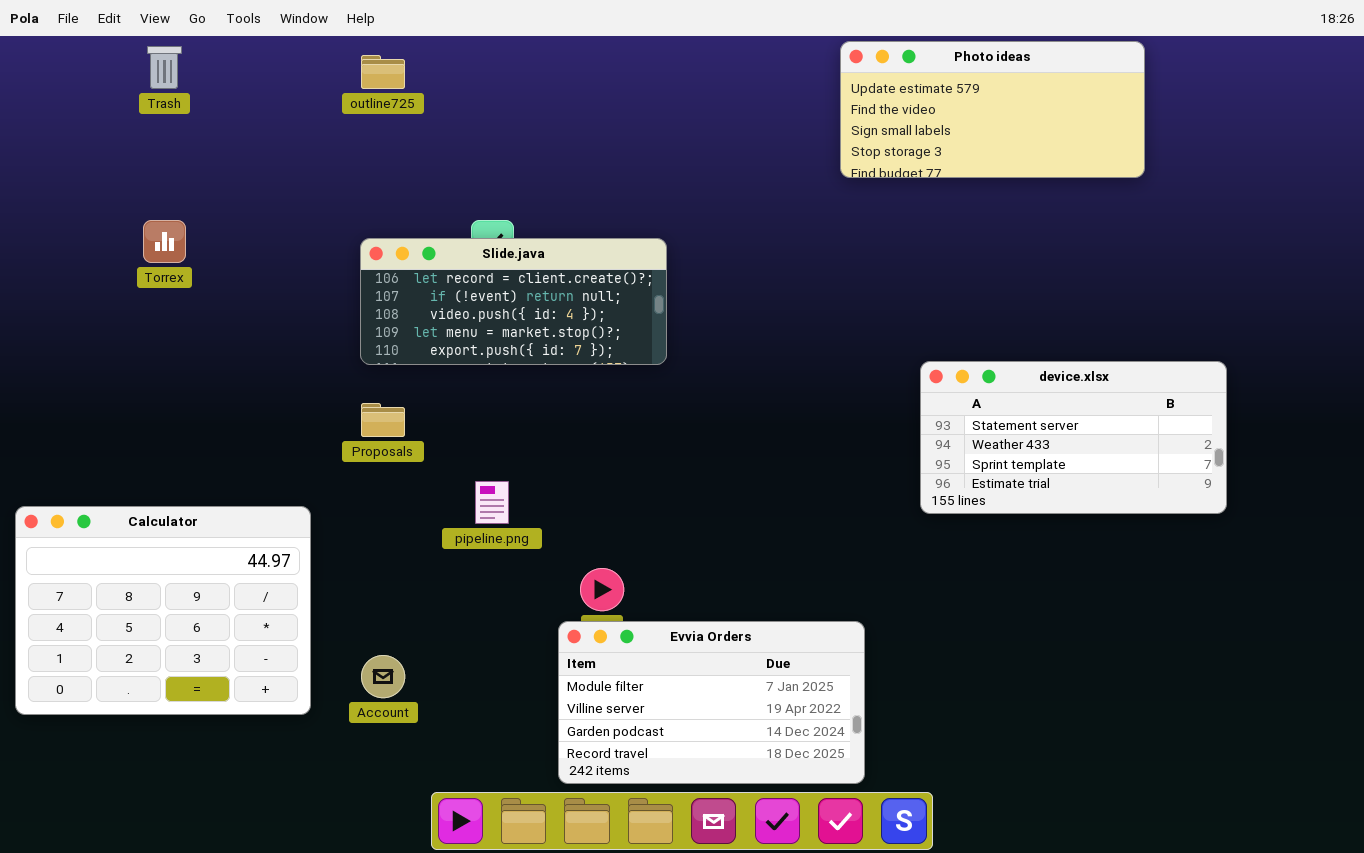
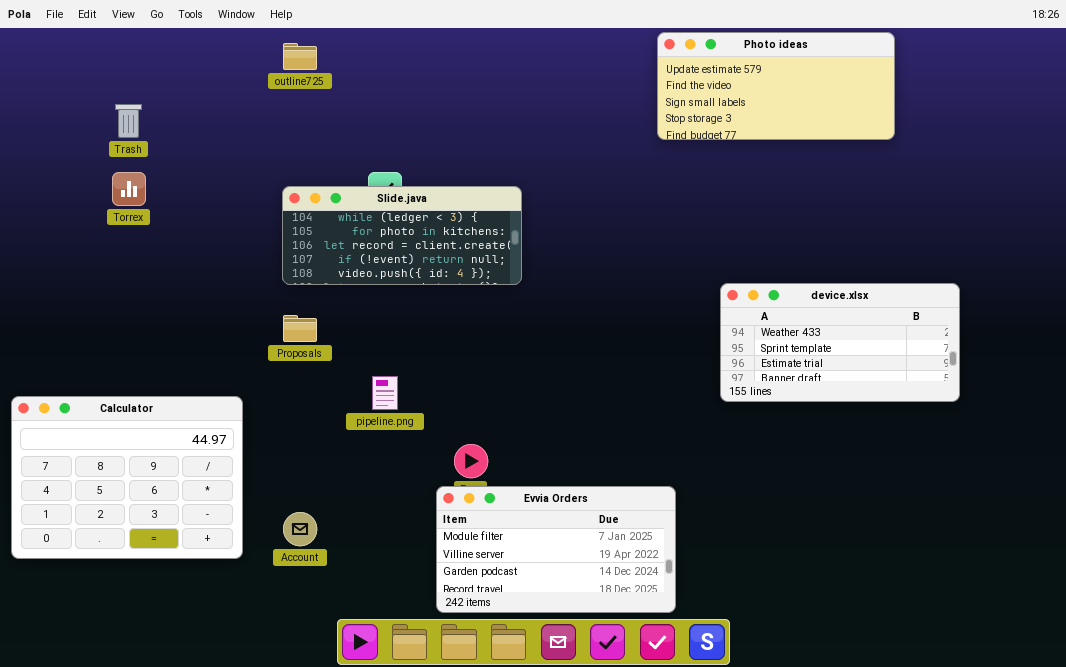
Trash: [147,46,182,89] -> [115,104,142,138], moved
Slide.java: [360,238,667,365] -> [282,186,522,285], scrolled up 2 rows
device.xlsx: [920,361,1227,514] -> [720,283,960,402], scrolled down 1 row

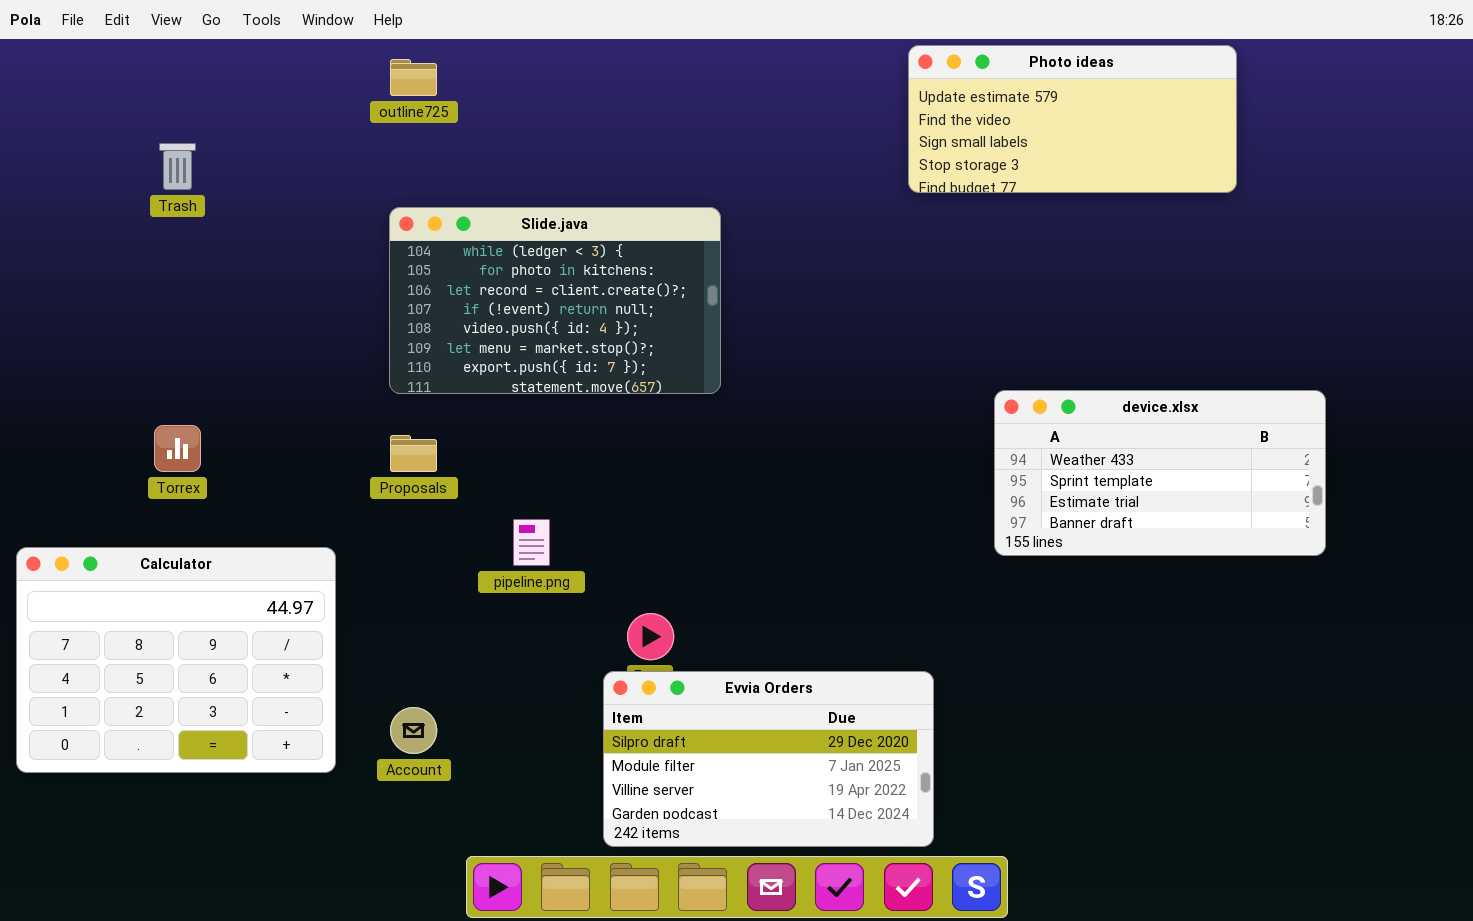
Torrex: [112,172,146,206] -> [154,425,201,472], moved
Slide.java: [282,186,522,285] -> [389,207,721,394], resized
Evvia Orders: [436,486,676,613] -> [603,671,934,847], scrolled up 1 row

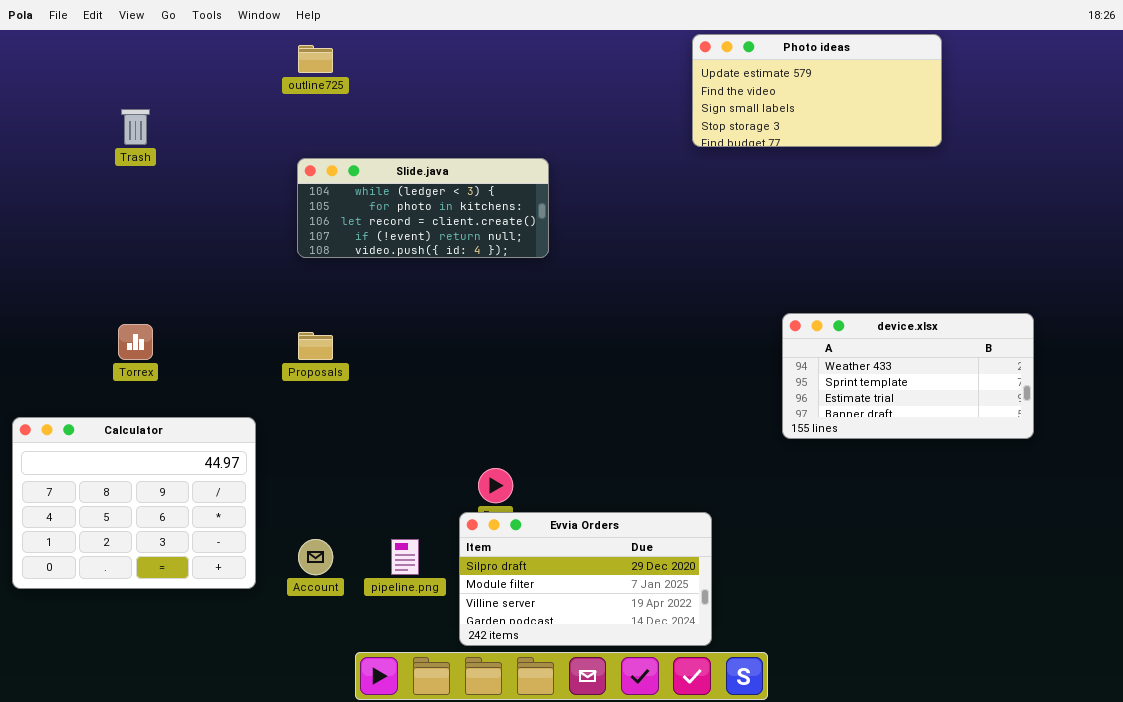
Slide.java: [389,207,721,394] -> [297,158,549,258], resized
device.xlsx: [994,390,1326,556] -> [782,313,1034,439], moved
pipeline.png: [513,519,550,566] -> [391,539,419,575], moved

